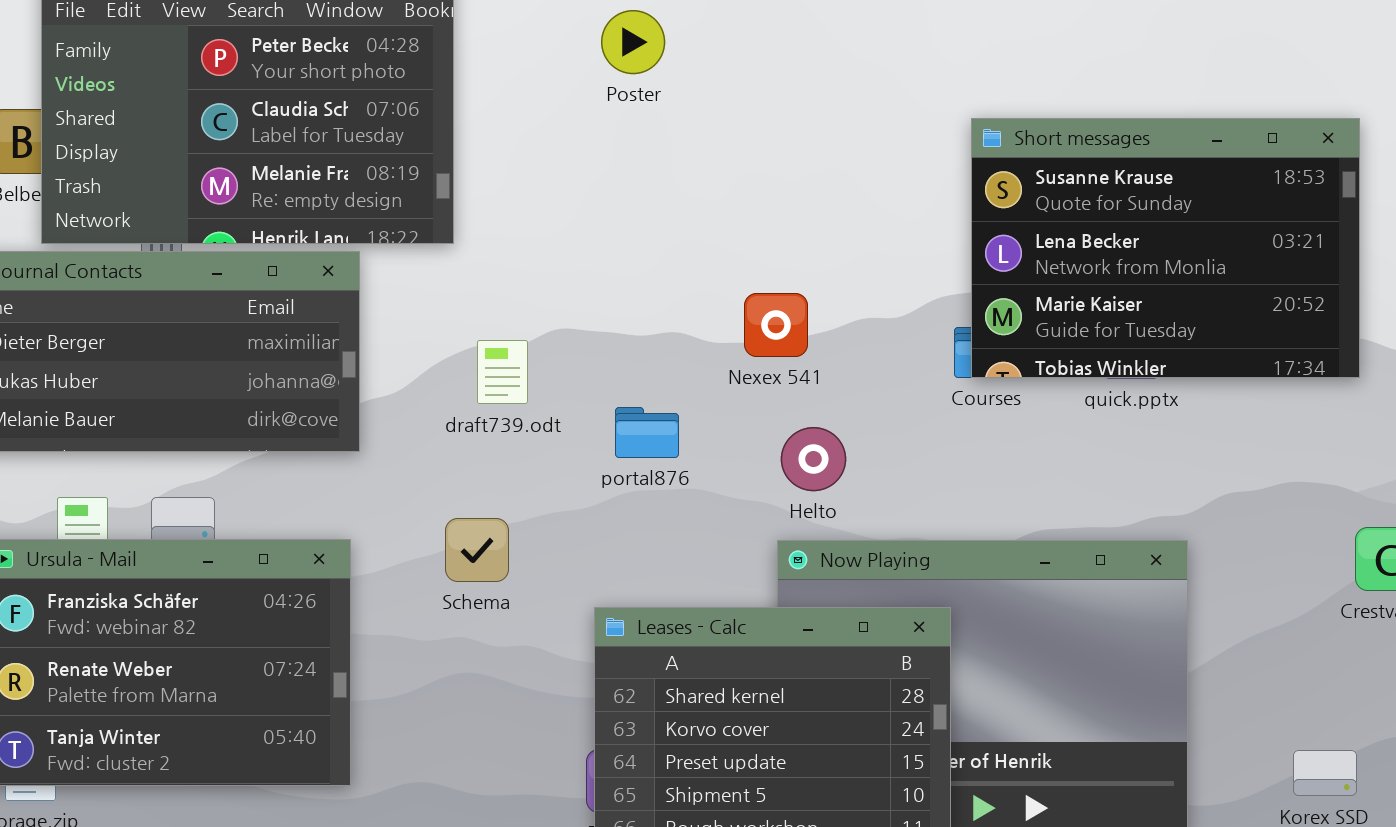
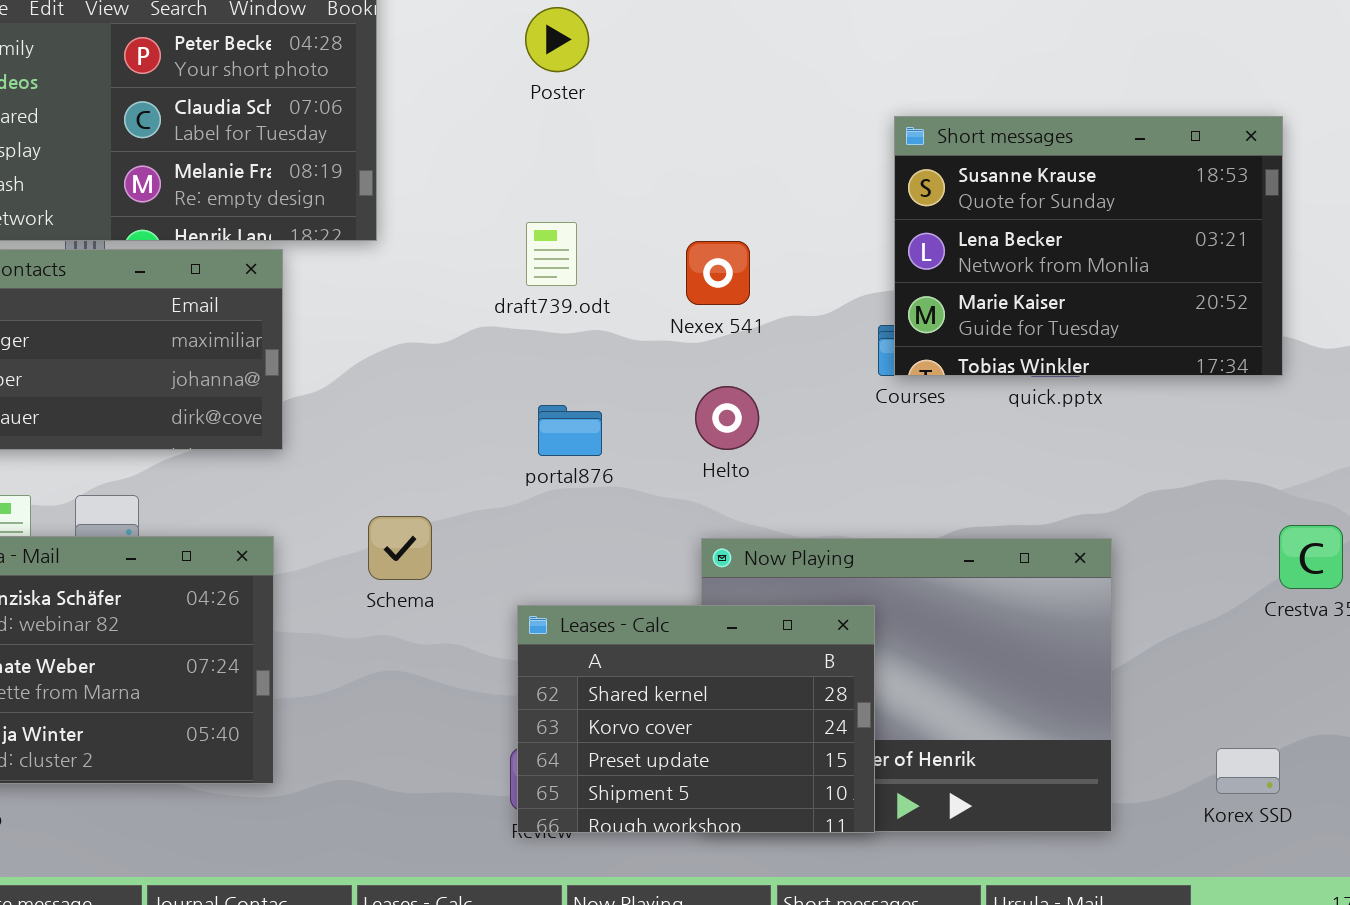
Nexex 541: [744,293,808,357] -> [686,241,750,305], moved
draft739.odt: [477,340,528,404] -> [526,222,577,286], moved
Helto: [781,427,846,491] -> [695,386,759,450], moved

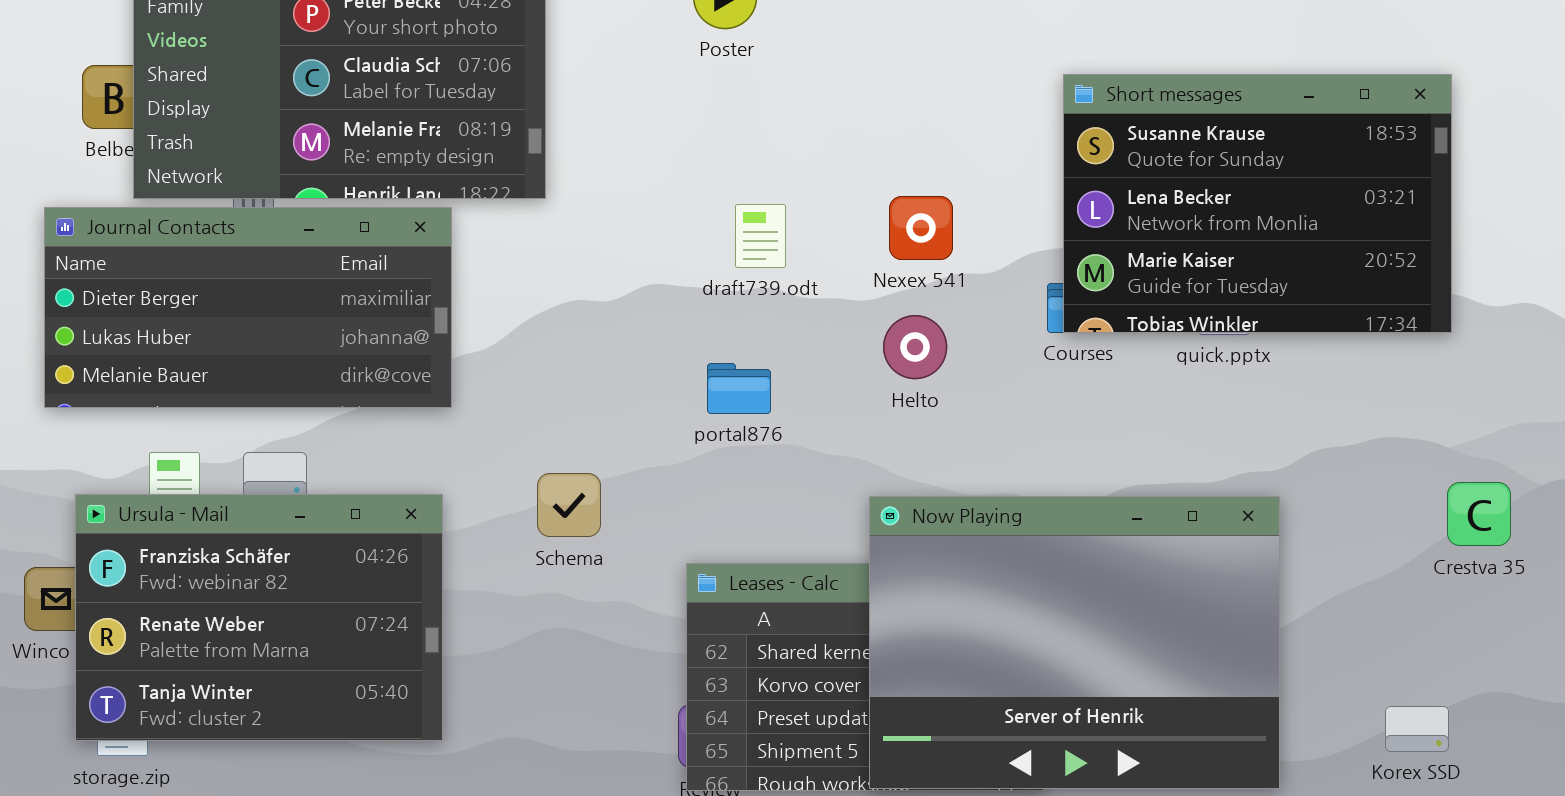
draft739.odt: [526,222,577,286] -> [735,204,786,268], moved
Nexex 541: [686,241,750,305] -> [889,196,953,260], moved
Helto: [695,386,759,450] -> [883,315,947,379], moved
Now Playing: [701,538,1112,832] -> [869,496,1280,789], raised

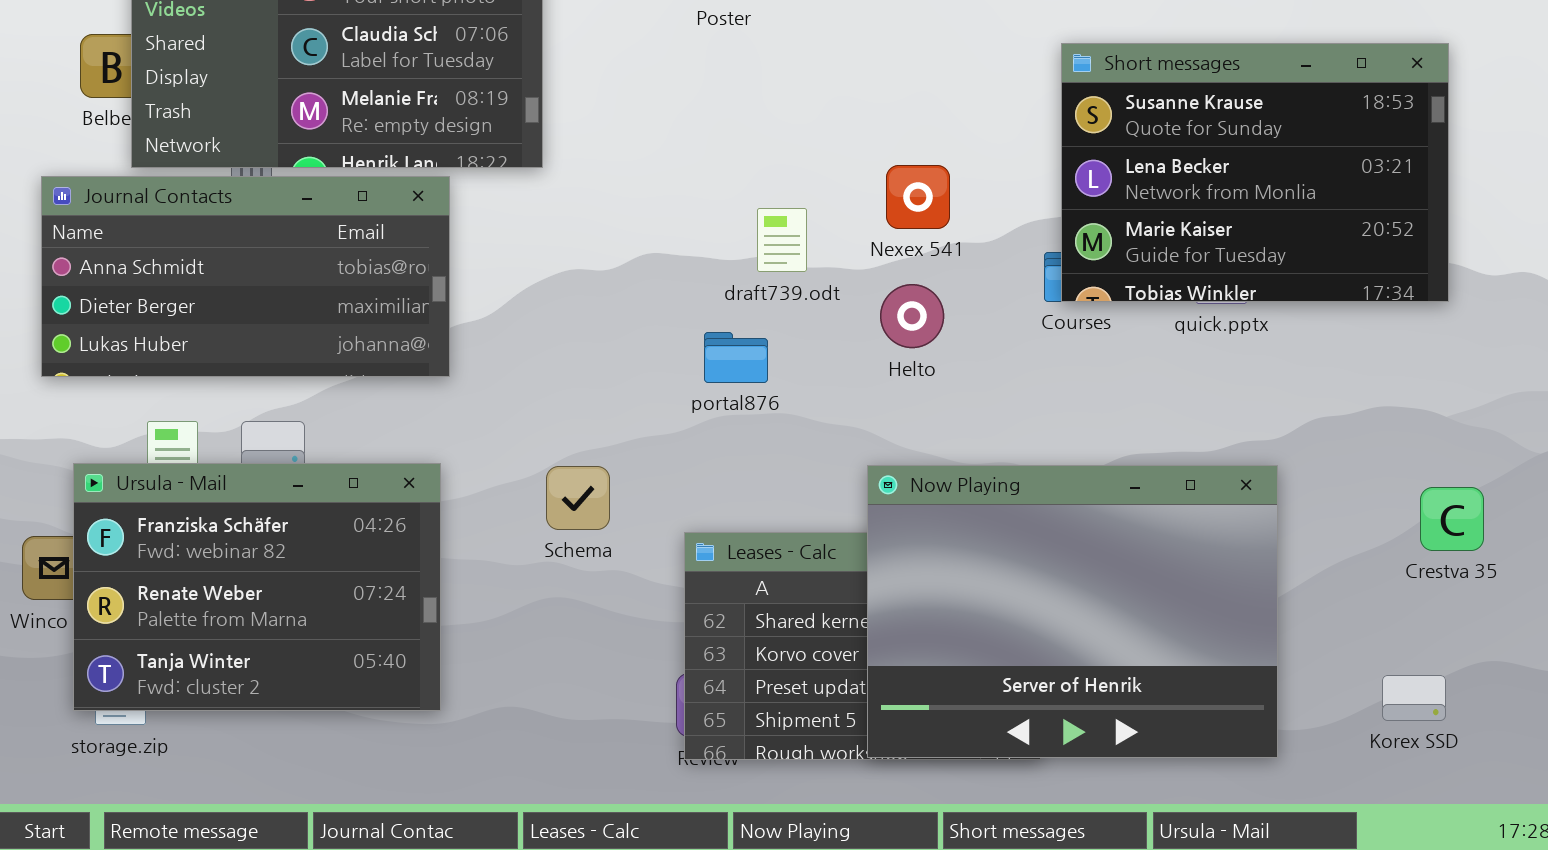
draft739.odt: [735,204,786,268] -> [757,208,807,272], moved
Journal Contacts: [44,207,452,408] -> [41,176,450,377], scrolled up 1 row
Schema: [537,473,601,537] -> [546,466,610,530], moved
Crestva 35: [1447,482,1511,546] -> [1420,487,1484,551], moved

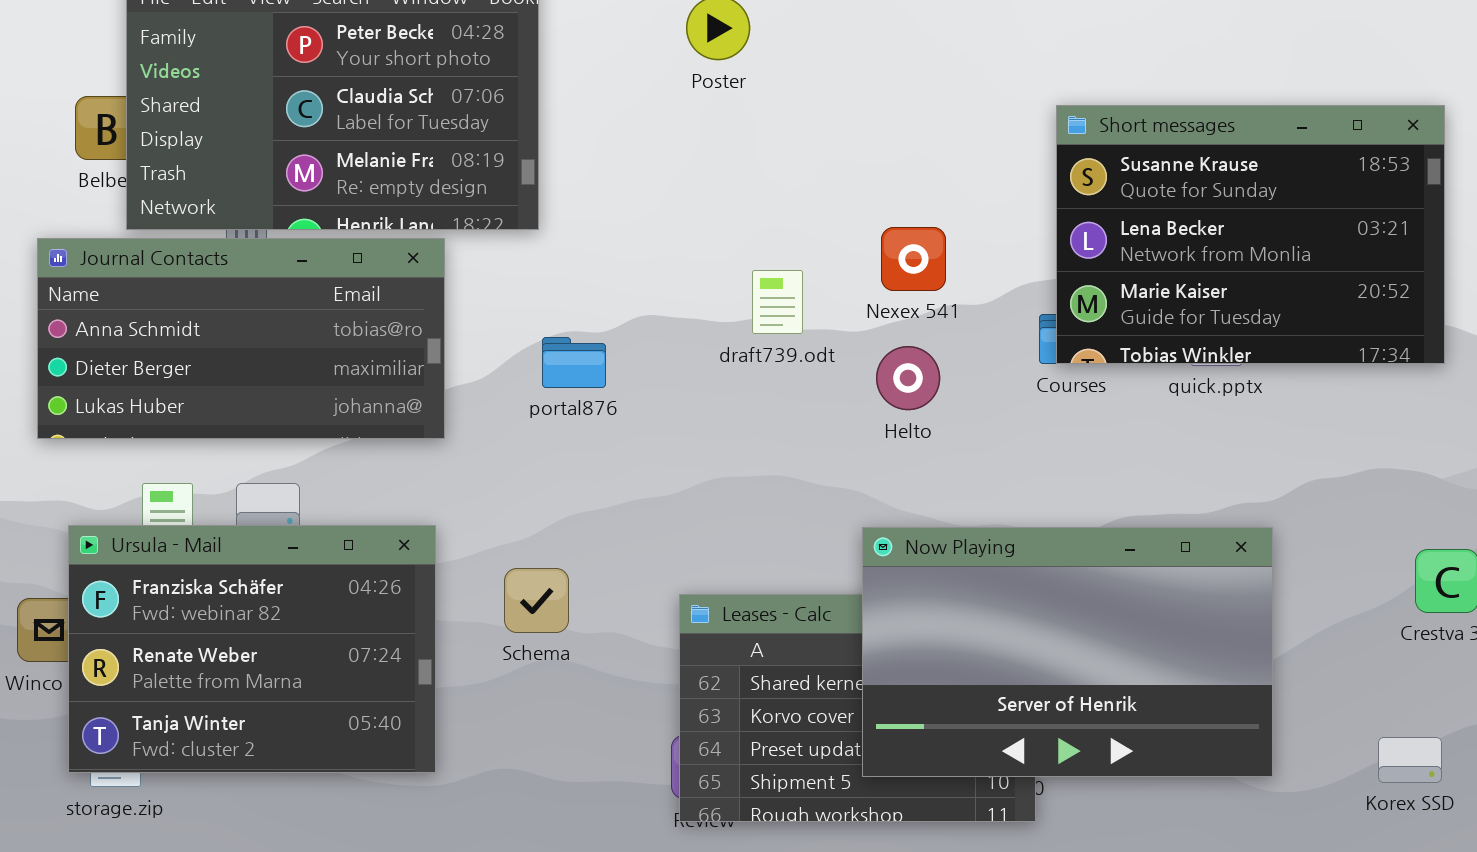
portal876: [704,332,768,383] -> [542,337,606,388], moved
Now Playing: [867,465,1278,758] -> [862,527,1273,777], resized
Schema: [546,466,610,530] -> [504,568,569,633], moved

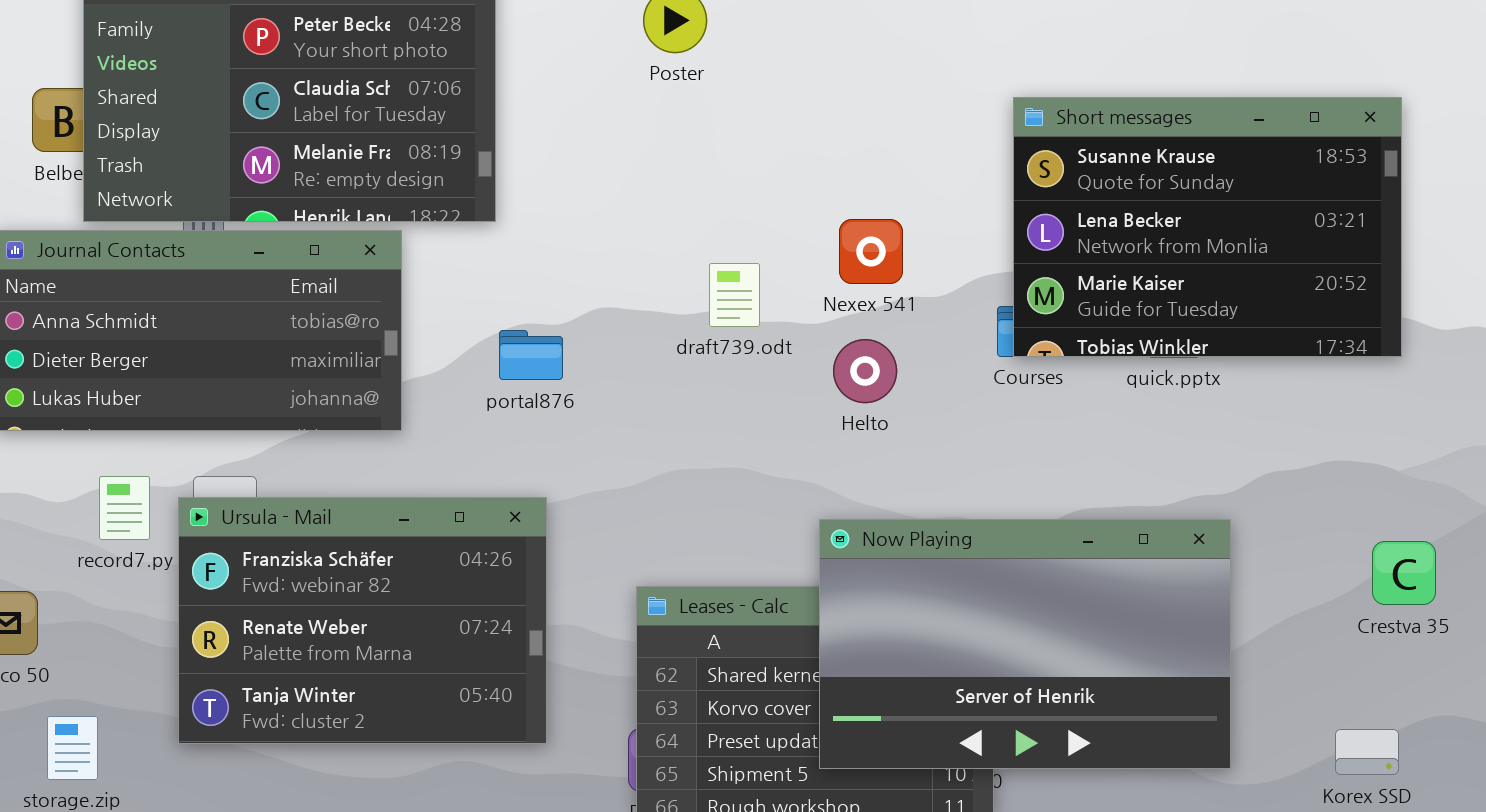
Ursula - Mail: [68,525,436,773] -> [178,497,547,744], moved

